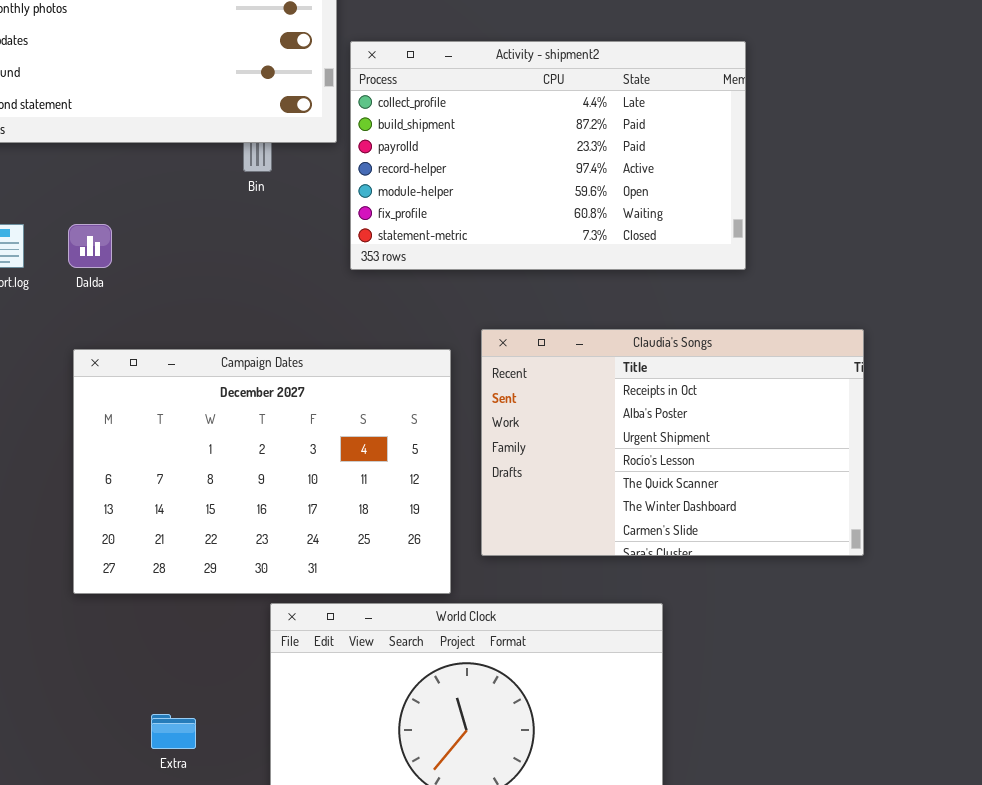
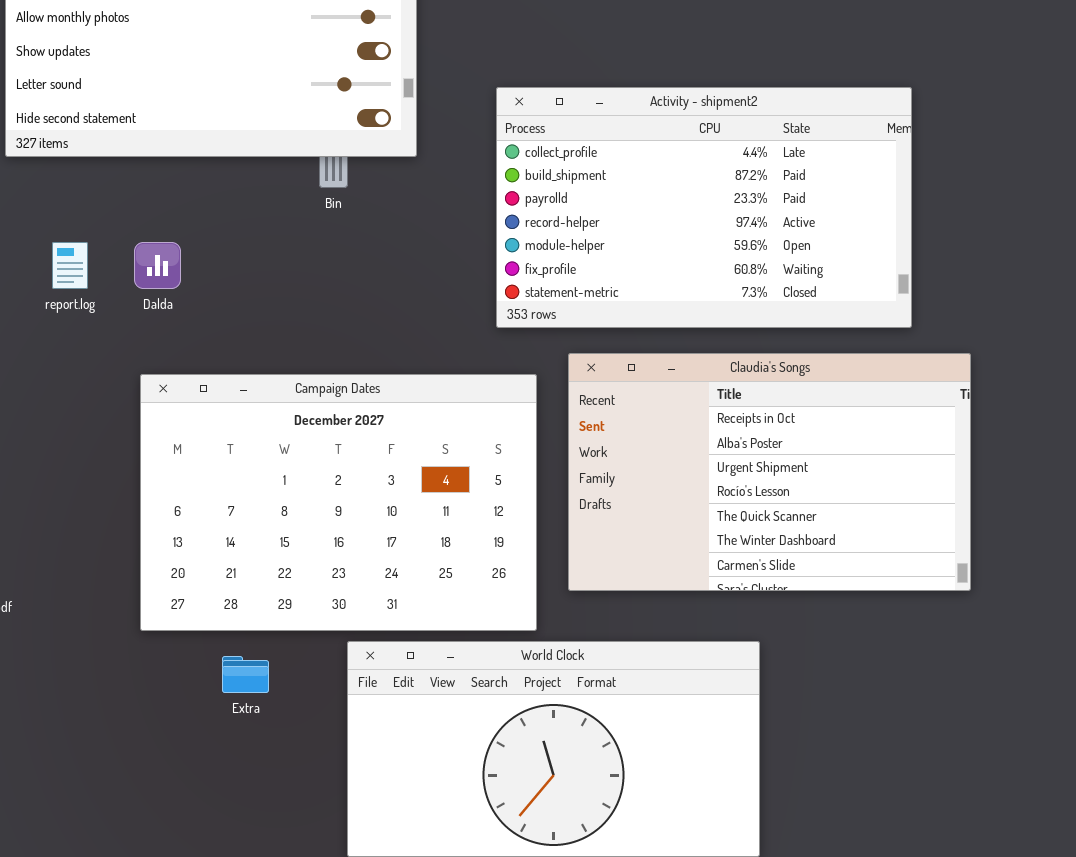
Activity - shipment2: [350,41,746,270] -> [496,87,912,328], moved
Extra: [151,714,196,749] -> [222,656,269,693], moved

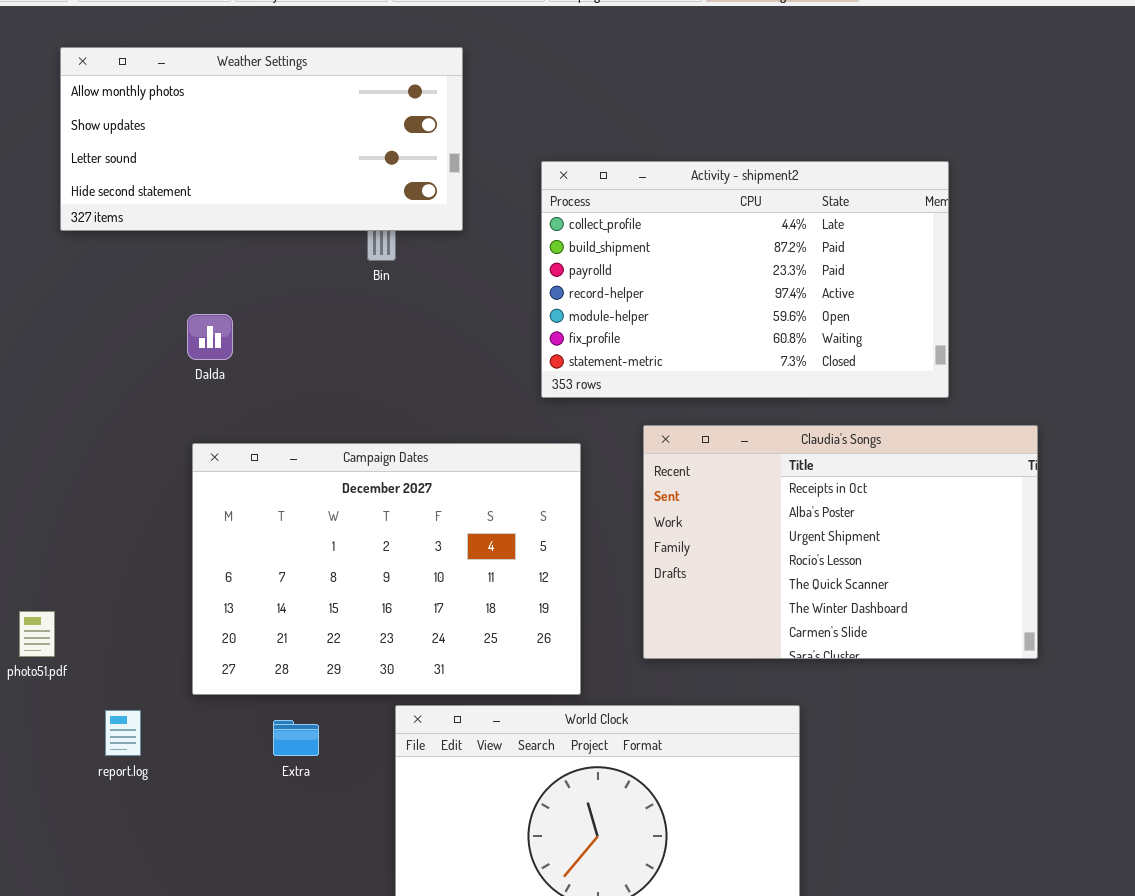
report.log: [52,242,88,289] -> [105,710,141,756], moved
Claudia's Songs: [568,353,971,591] -> [643,425,1038,659], moved

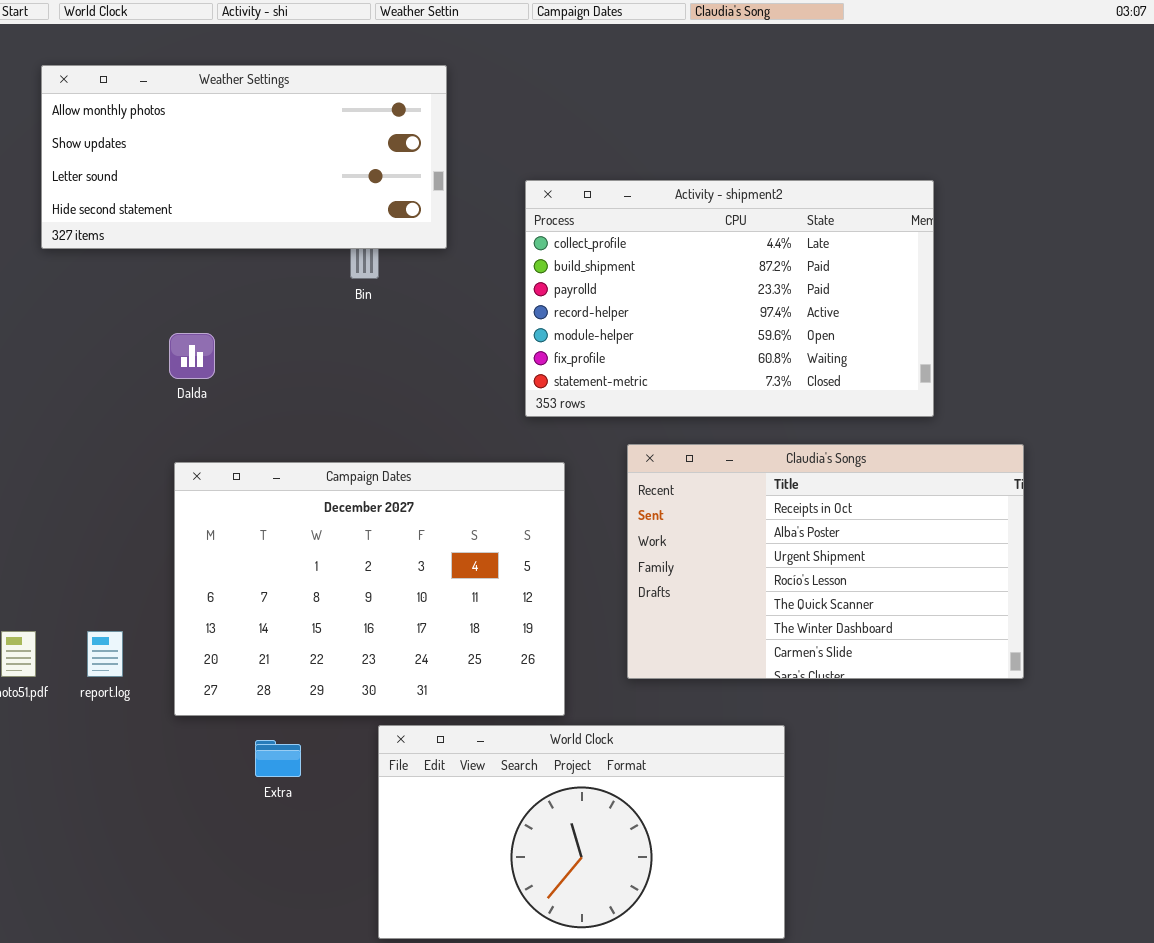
report.log: [105,710,141,756] -> [87,631,123,677], moved

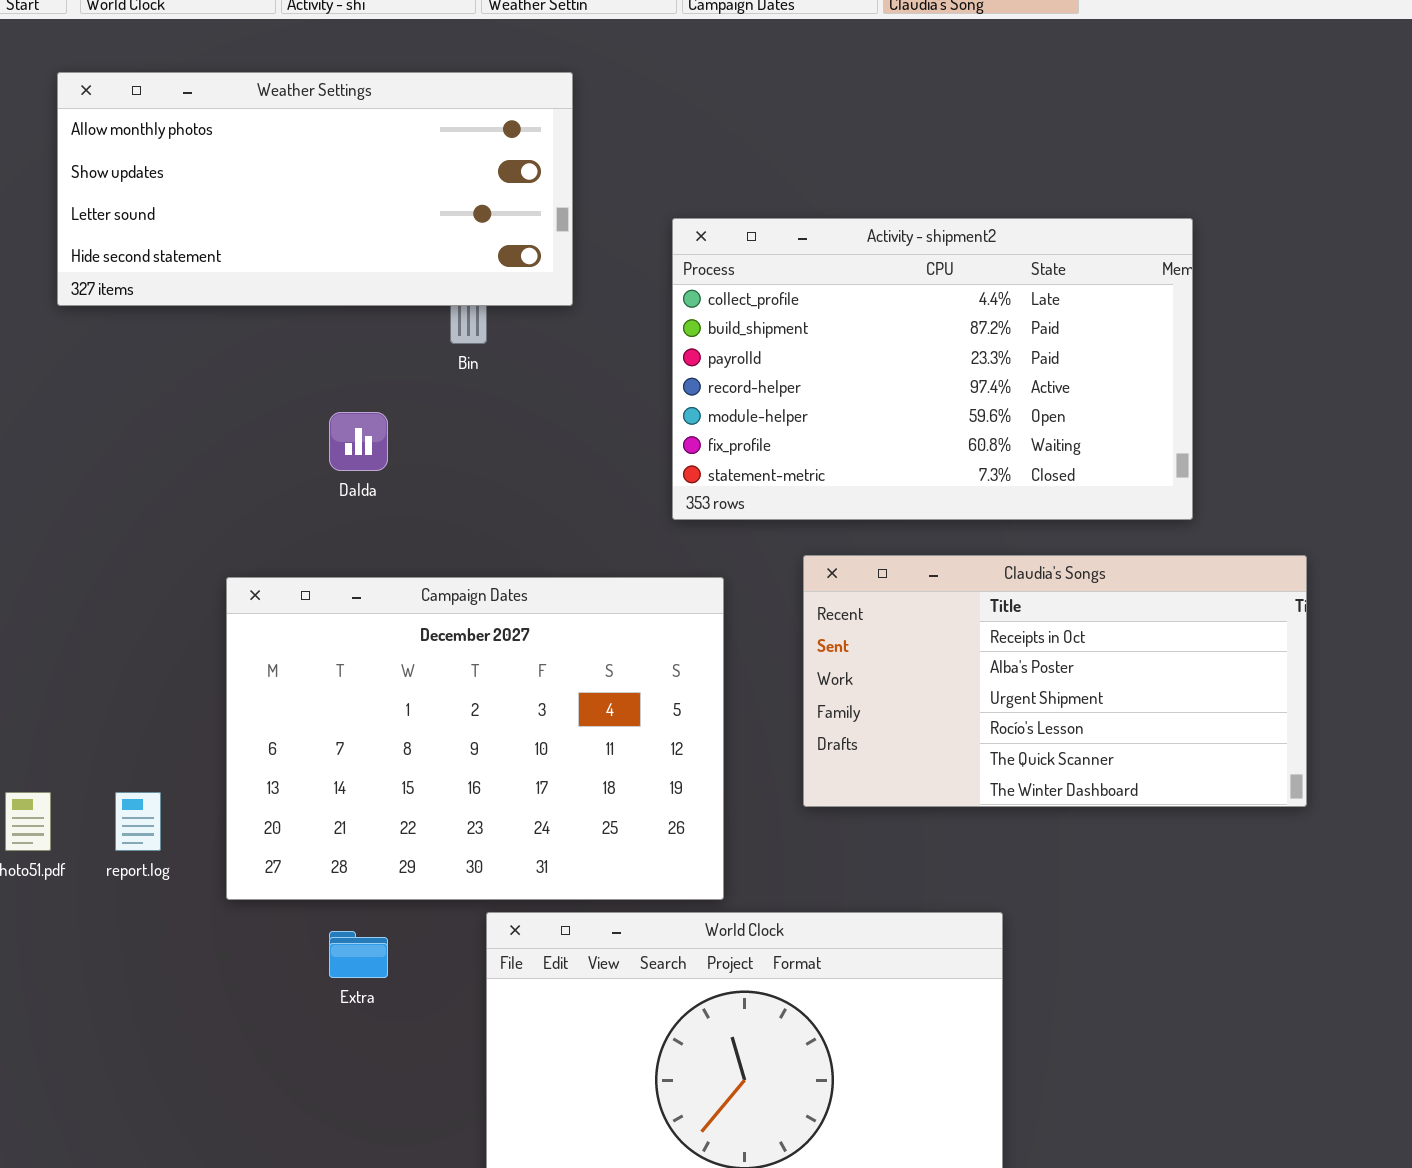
Dalda: [169,333,215,379] -> [329,412,388,471], moved
Claudia's Songs: [627,444,1024,679] -> [803,555,1307,807], resized

